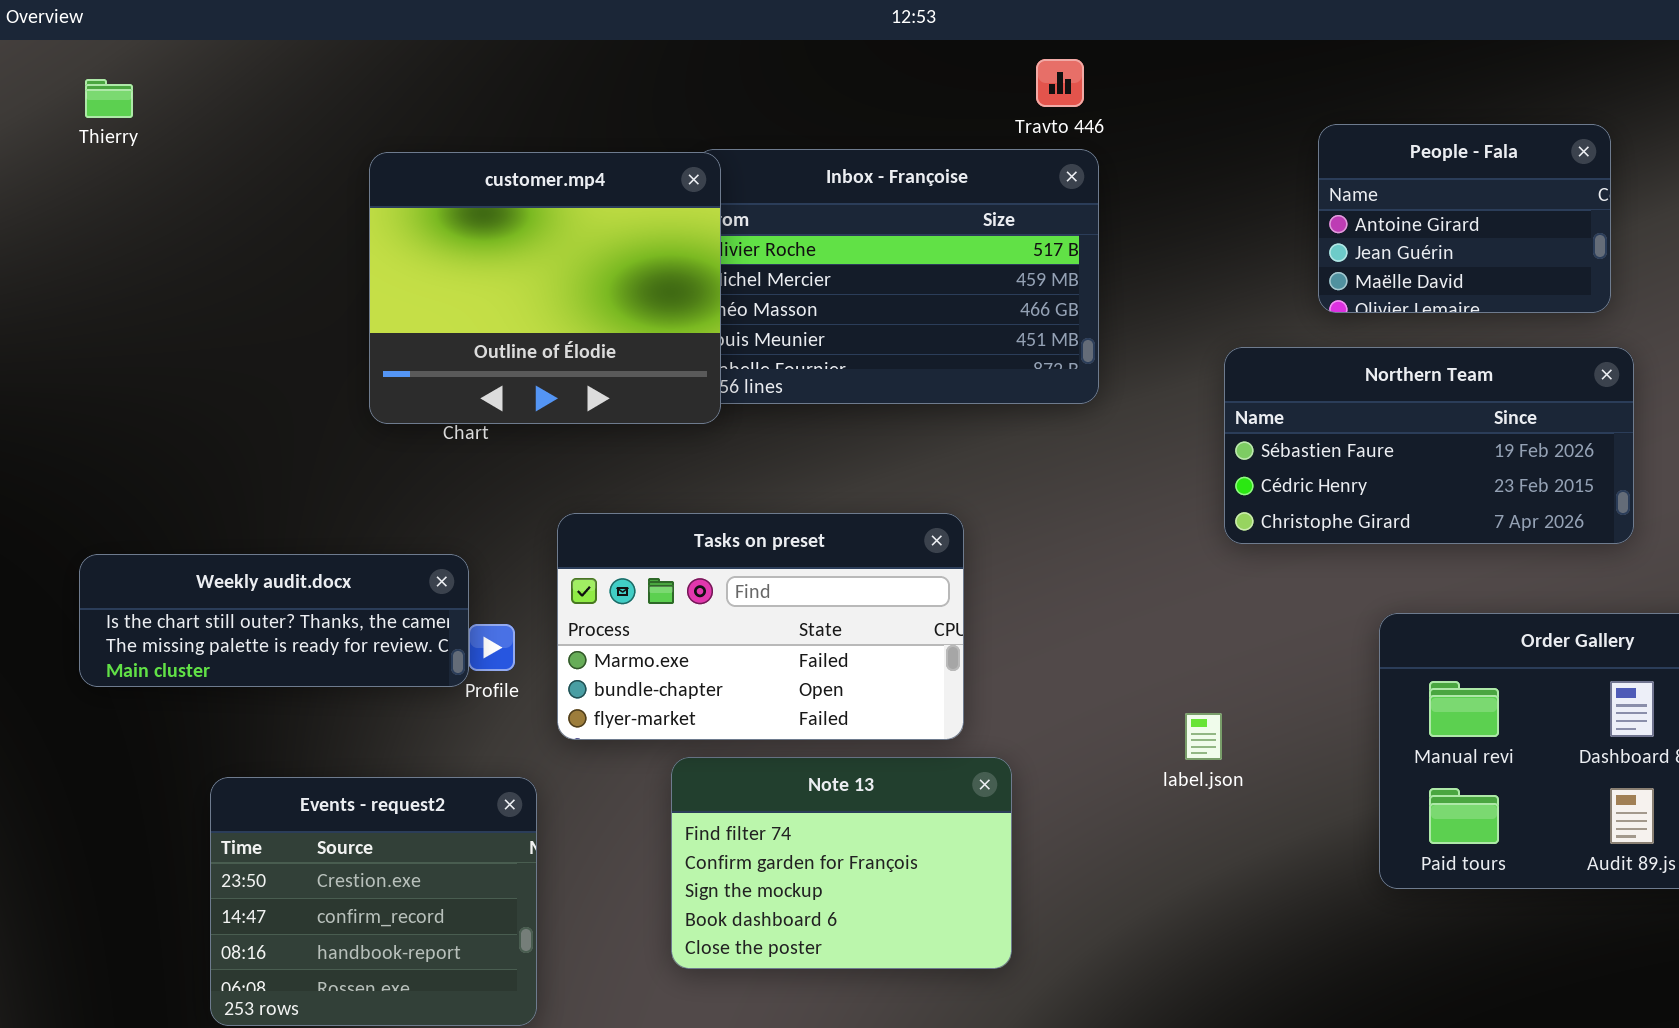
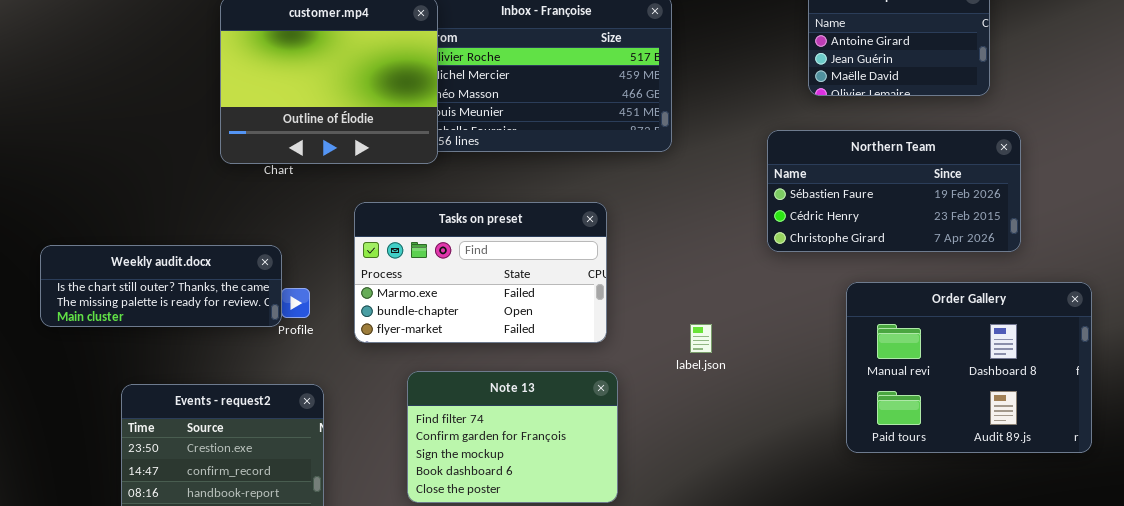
Northern Team: [1224,347,1634,544] -> [767,130,1021,252], moved
Tasks on preset: [557,513,964,740] -> [354,202,607,343], moved
label.json: [1185,713,1222,760] -> [690,324,712,353], moved

